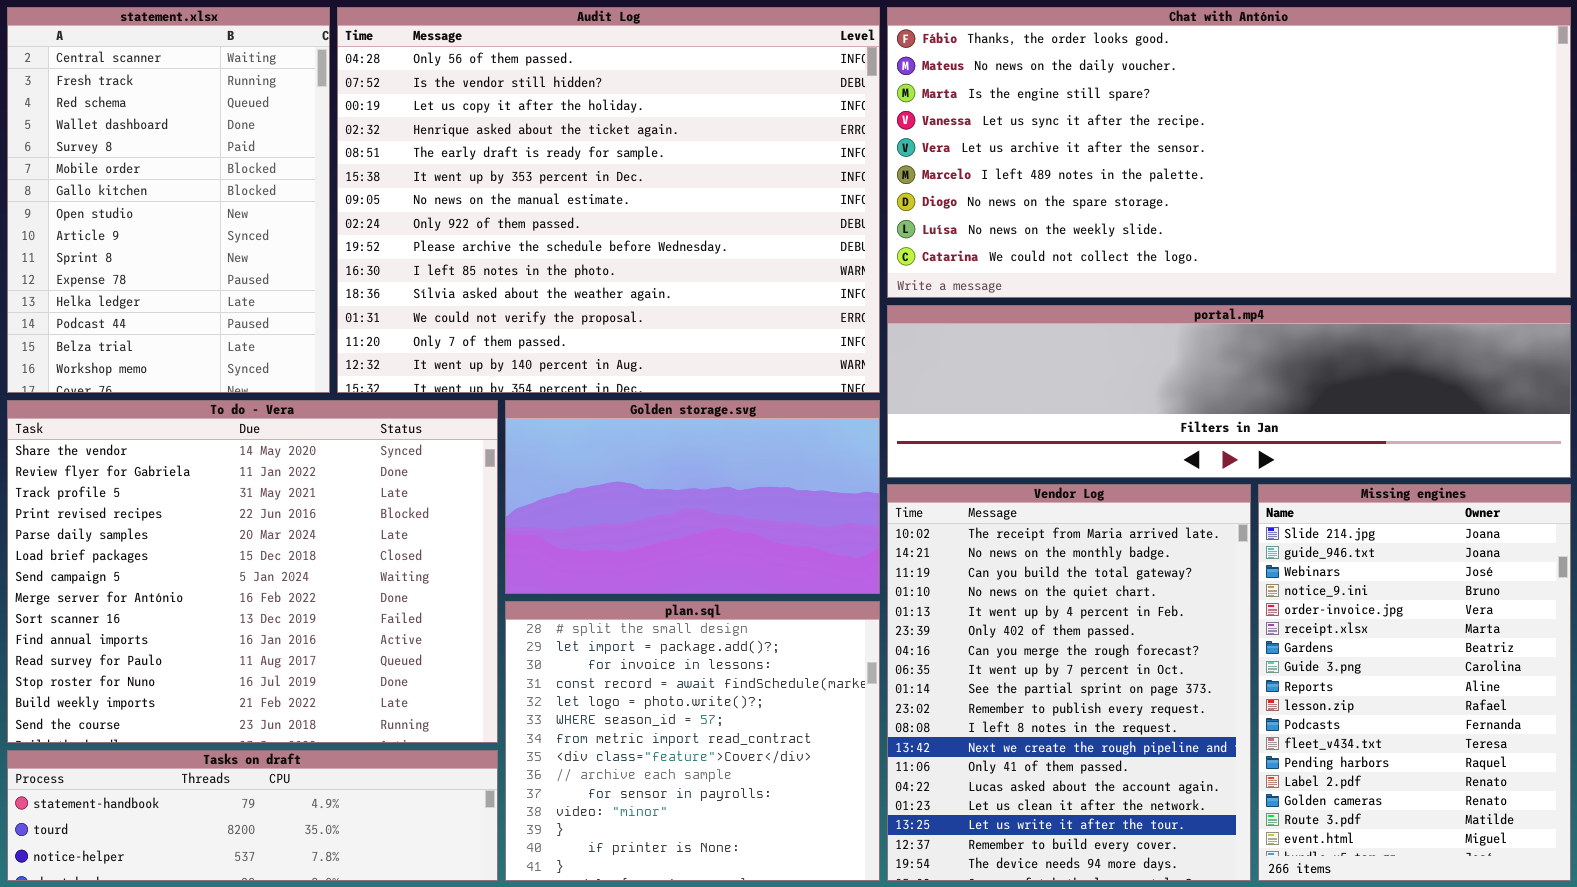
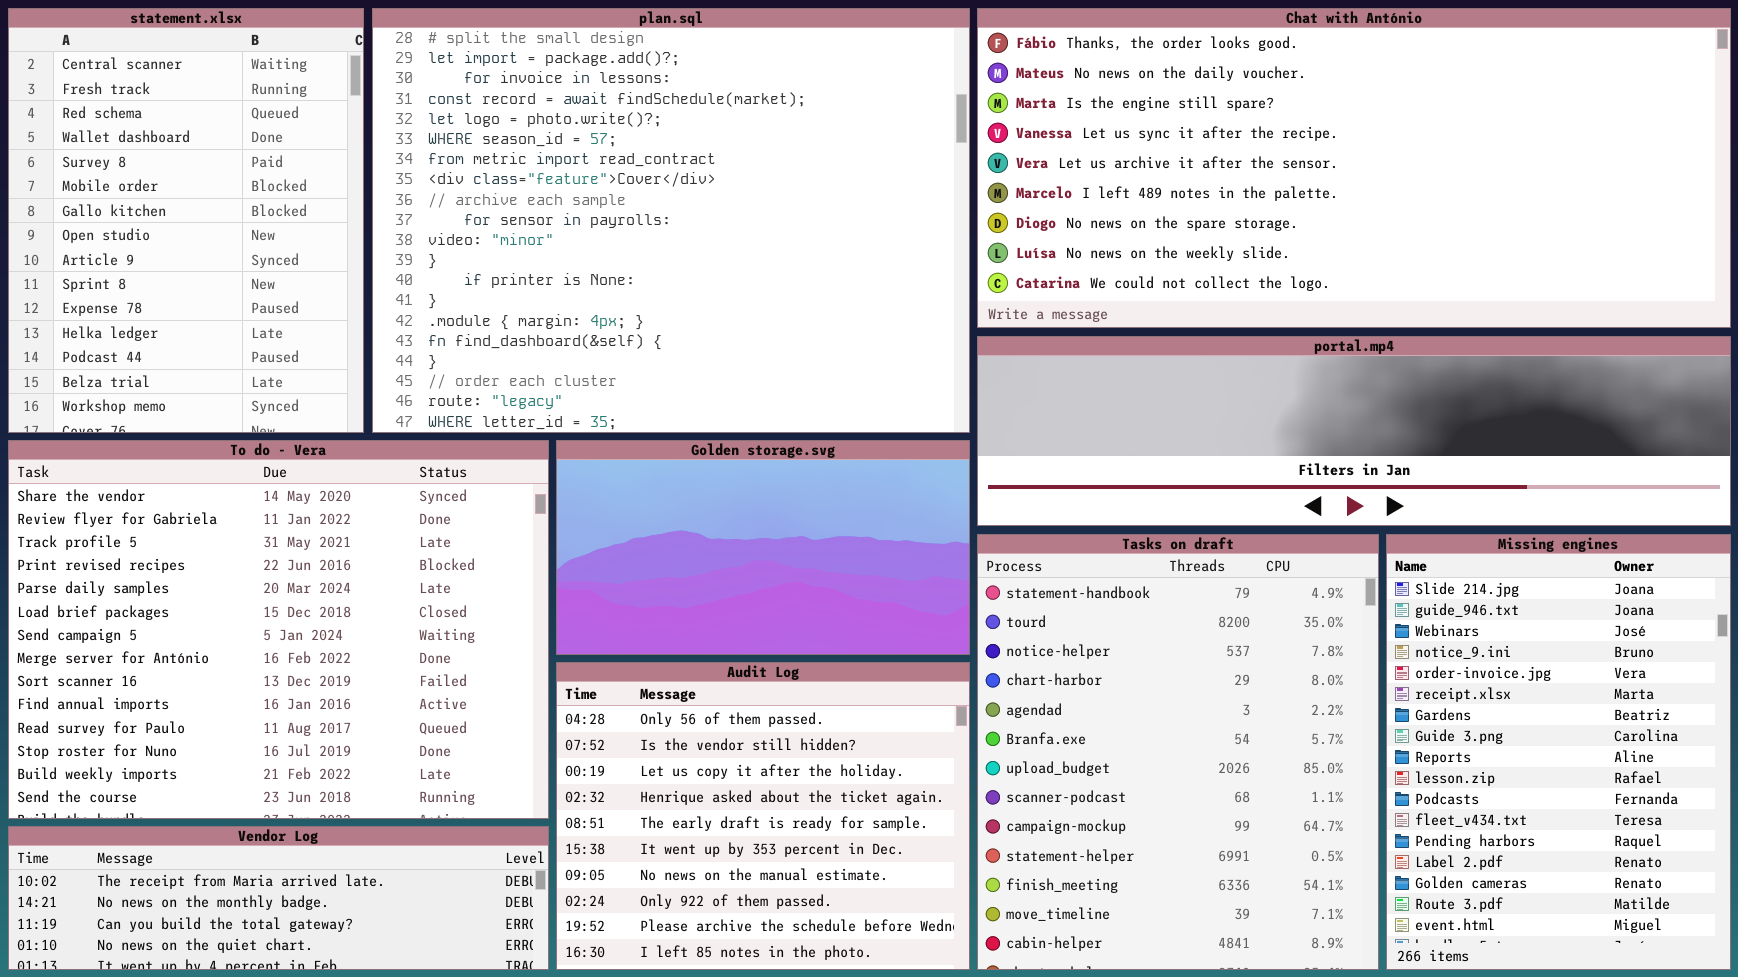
Audit Log: [337,7,880,393] -> [556,662,970,970], moved, resized
Vendor Log: [887,484,1251,881] -> [8,826,549,970], moved, resized
plan.sql: [505,601,880,881] -> [372,8,970,433], moved, resized
Tasks on draft: [7,750,498,881] -> [977,534,1379,970], moved, resized

